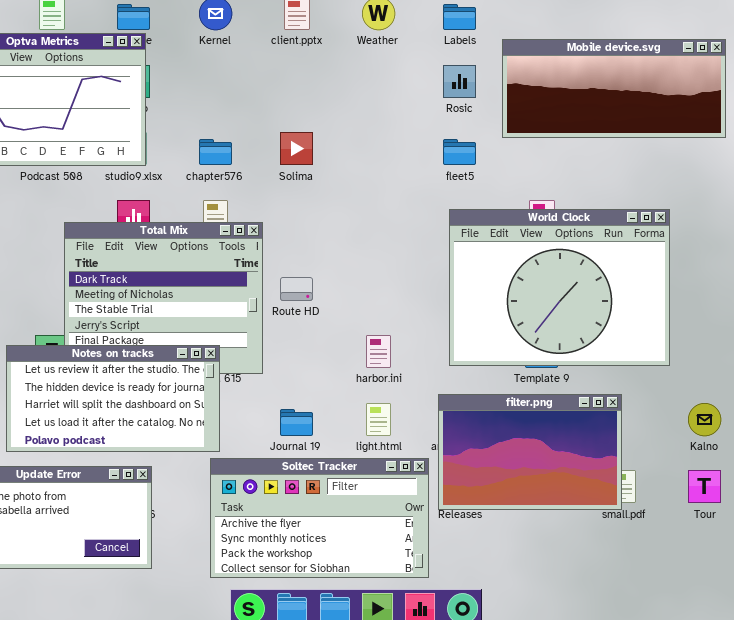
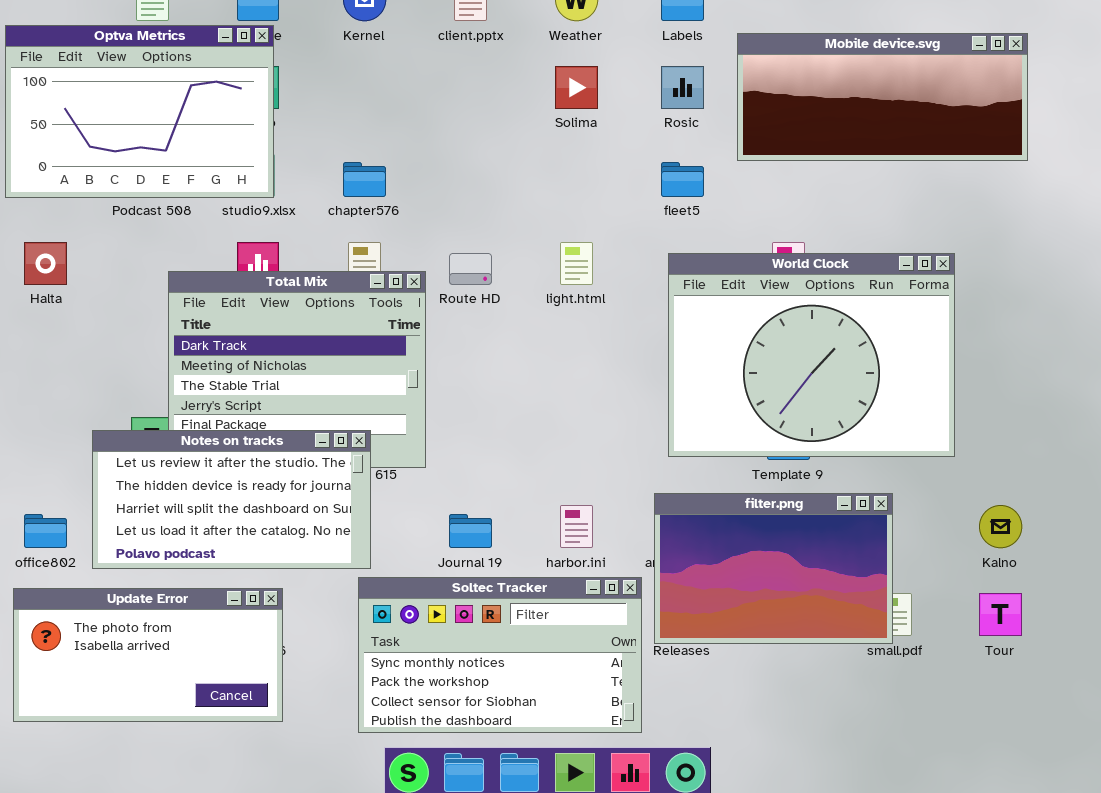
Solima: [280,132,313,165] -> [555,66,598,109], moved
Route HD: [280,277,313,301] -> [449,253,492,285], moved
harbor.ini: [366,335,391,368] -> [560,505,593,548], moved
light.html: [366,403,391,436] -> [560,242,593,285], moved
Soltec Tracker: [210,458,429,578] -> [358,577,642,733], scrolled down 1 row

